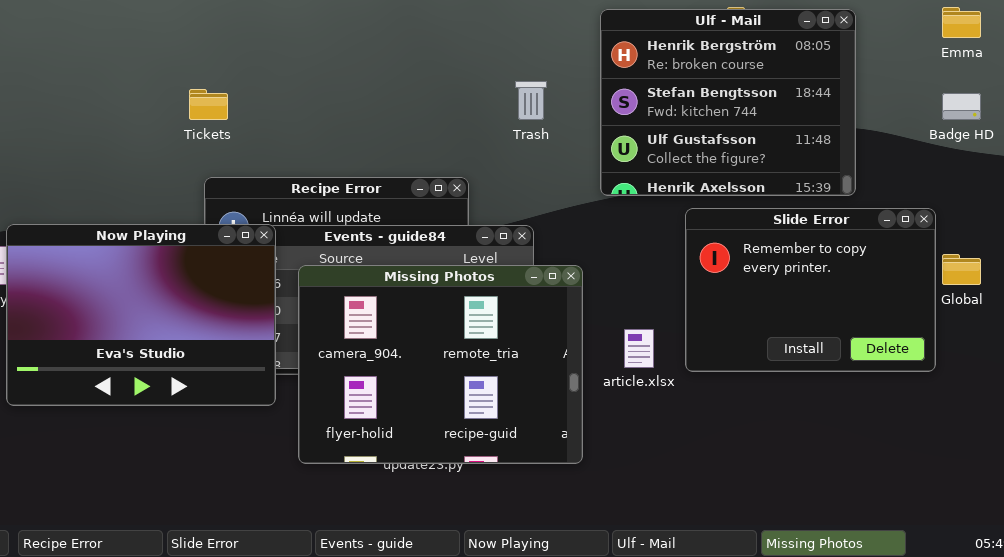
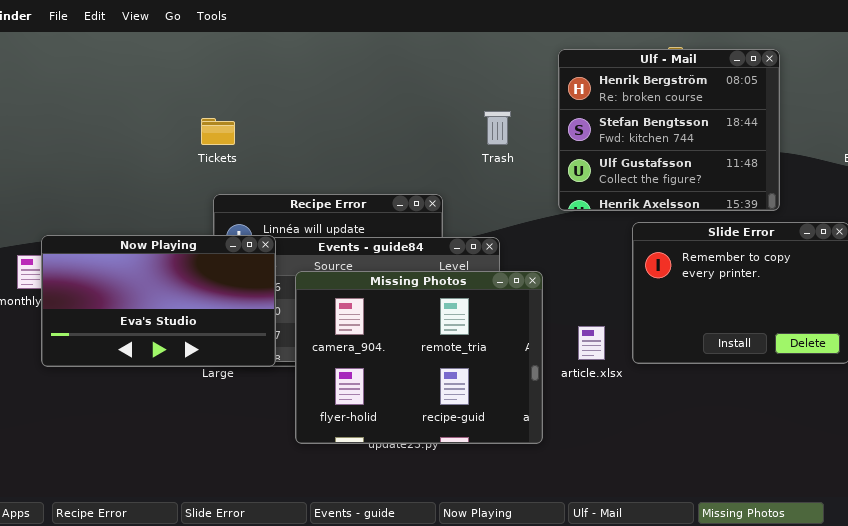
Now Playing: [6,224,276,406] -> [41,235,276,367], resized

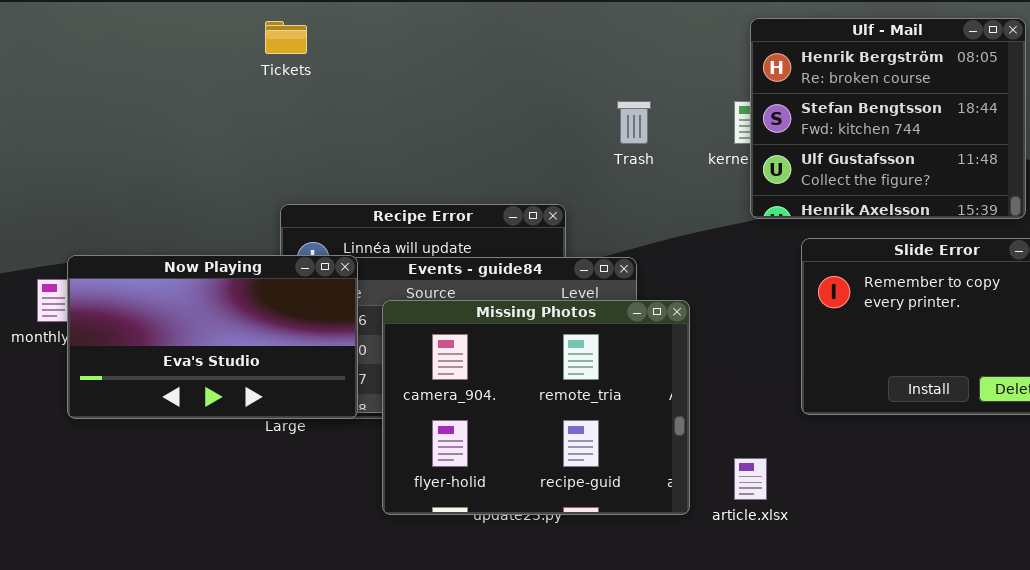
Ulf - Mail: [558,49,780,211] -> [750,18,1026,219], moved
Tickets: [201,118,235,145] -> [265,21,307,54], moved
article.xlsx: [578,326,605,360] -> [734,458,767,500], moved

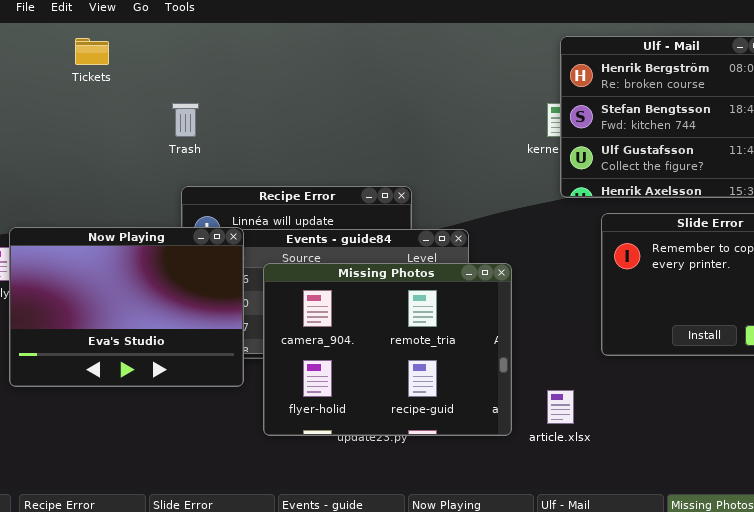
Tickets: [265,21,307,54] -> [75,38,109,65], moved
Trash: [617,101,651,144] -> [172,103,199,137], moved
Now Playing: [67,255,358,419] -> [9,227,244,387], resized

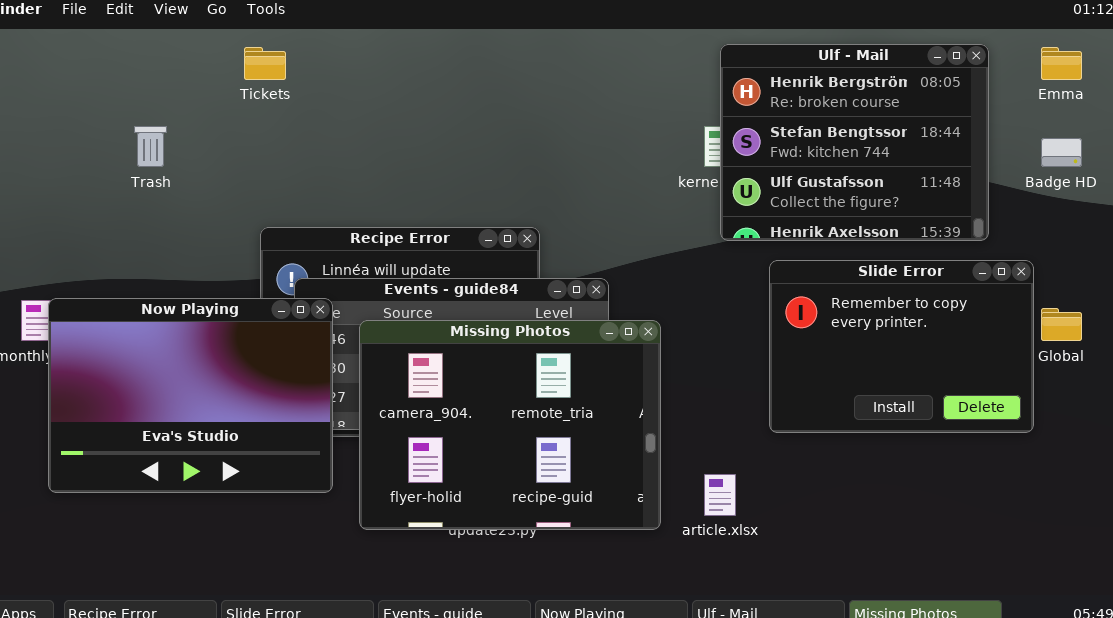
Tickets: [75,38,109,65] -> [244,47,286,80], moved
Trash: [172,103,199,137] -> [134,126,167,167], moved
Now Playing: [9,227,244,387] -> [48,298,333,493], moved

